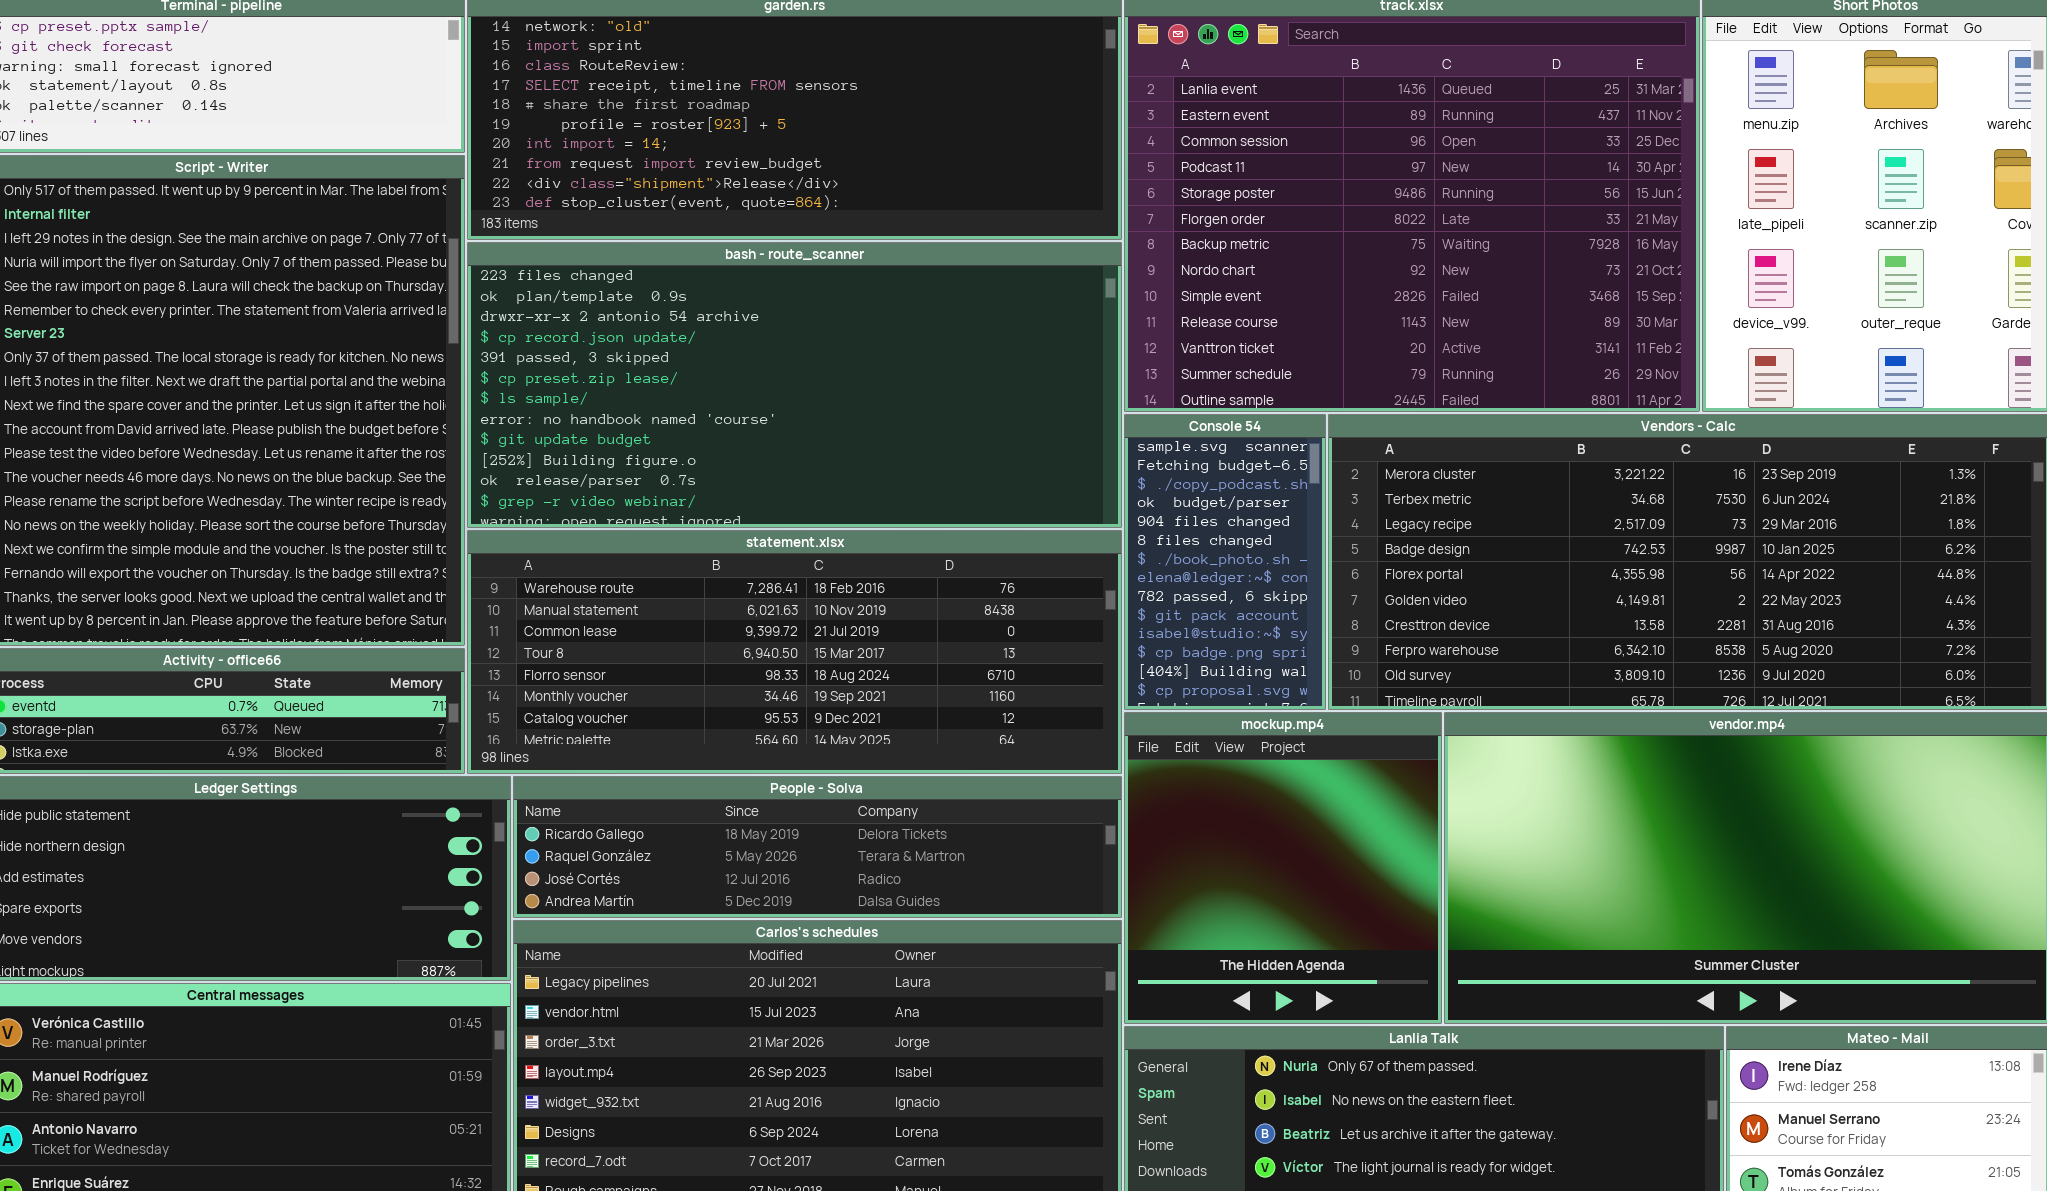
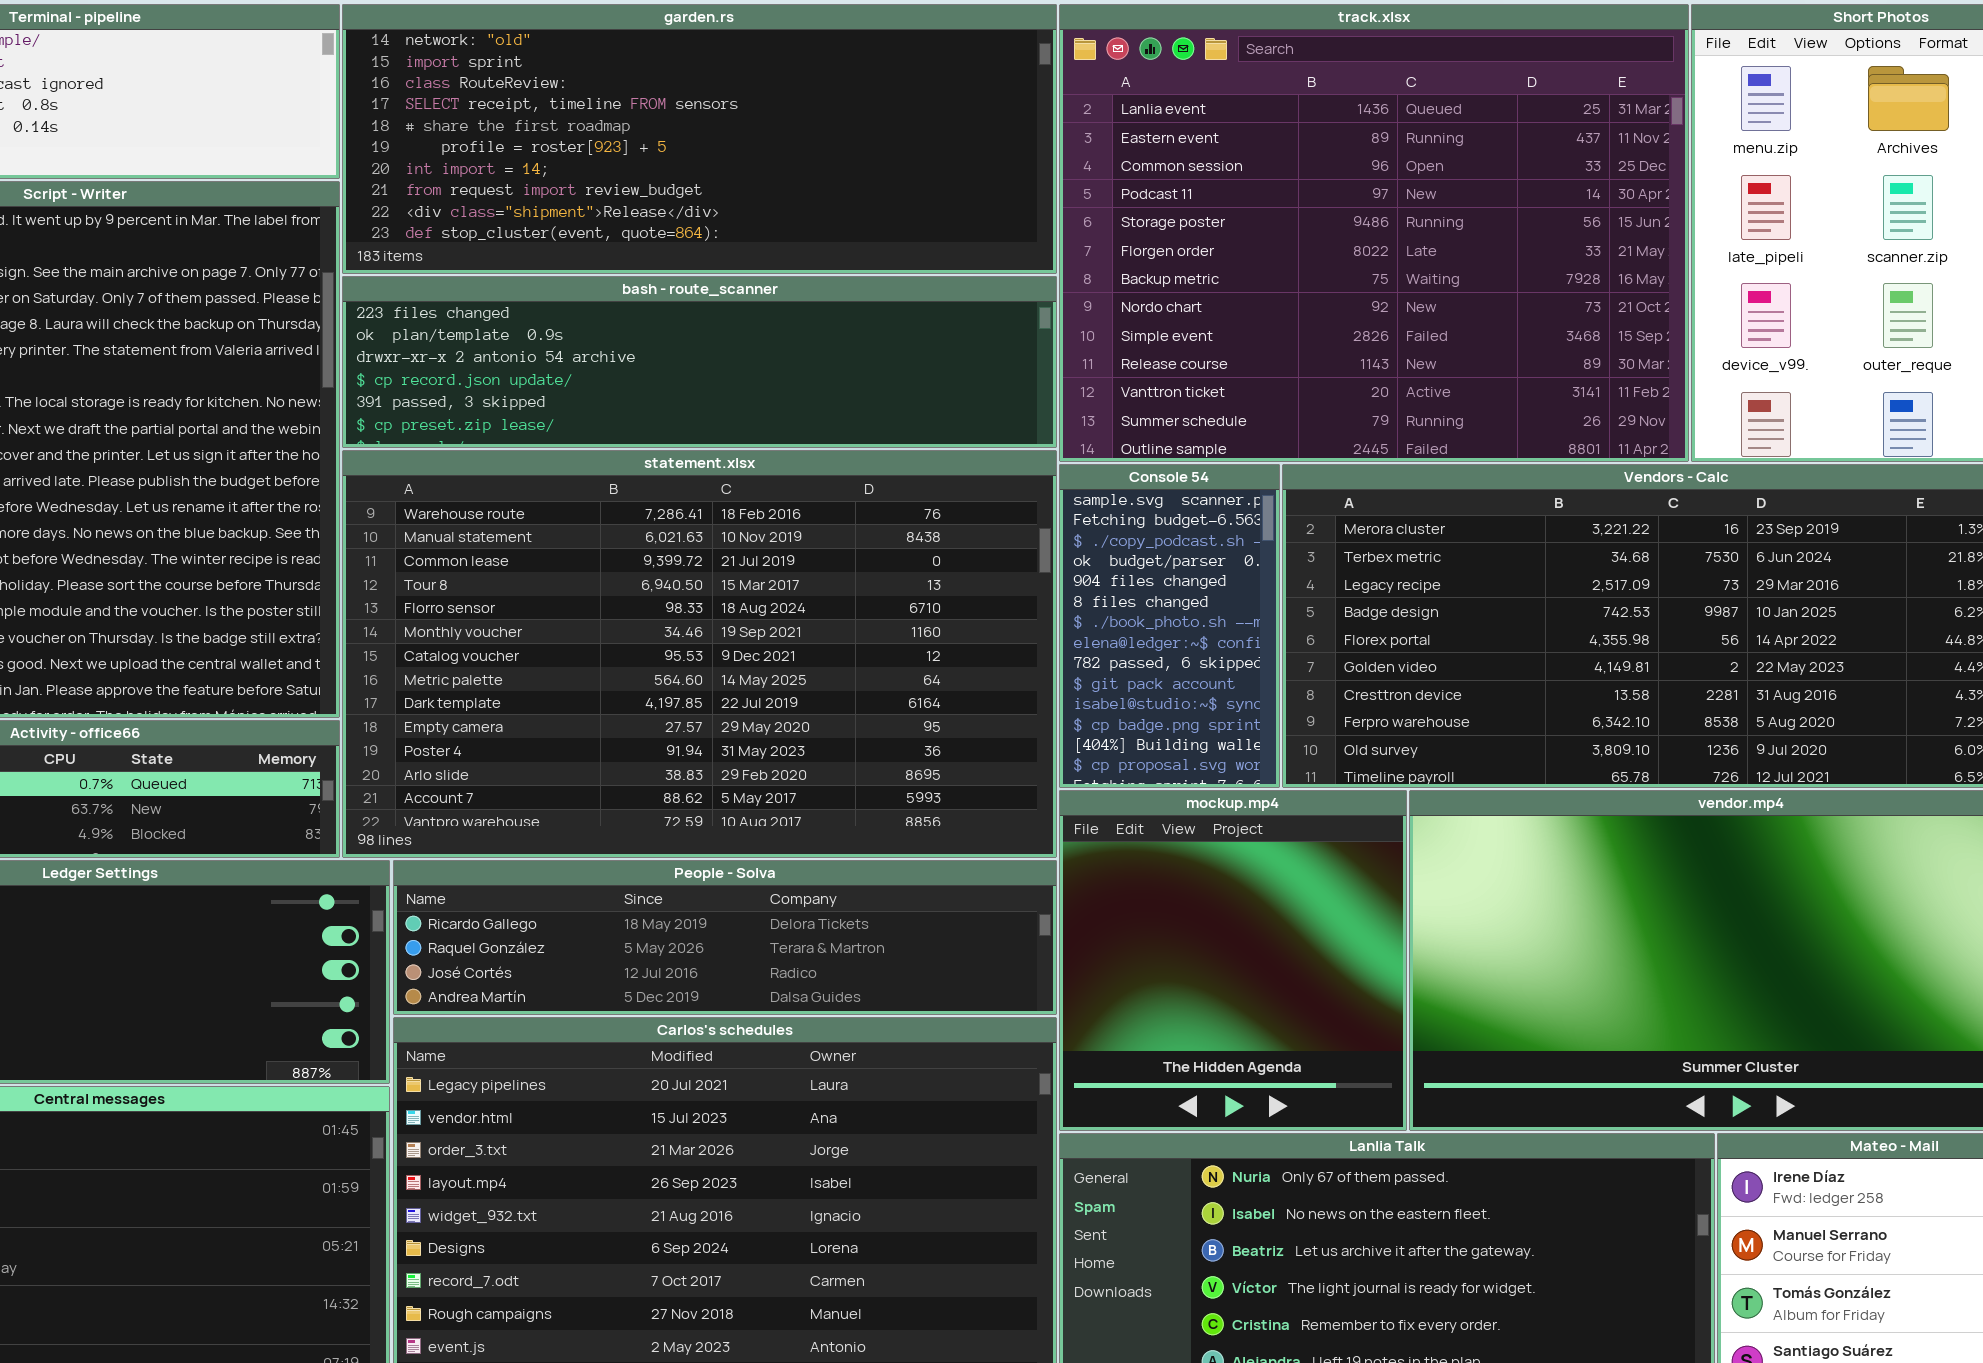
bash - route_scanner: [467,242,1122,528] -> [342,276,1057,448], resized
statement.xlsx: [467,530,1122,774] -> [342,450,1057,858], resized

